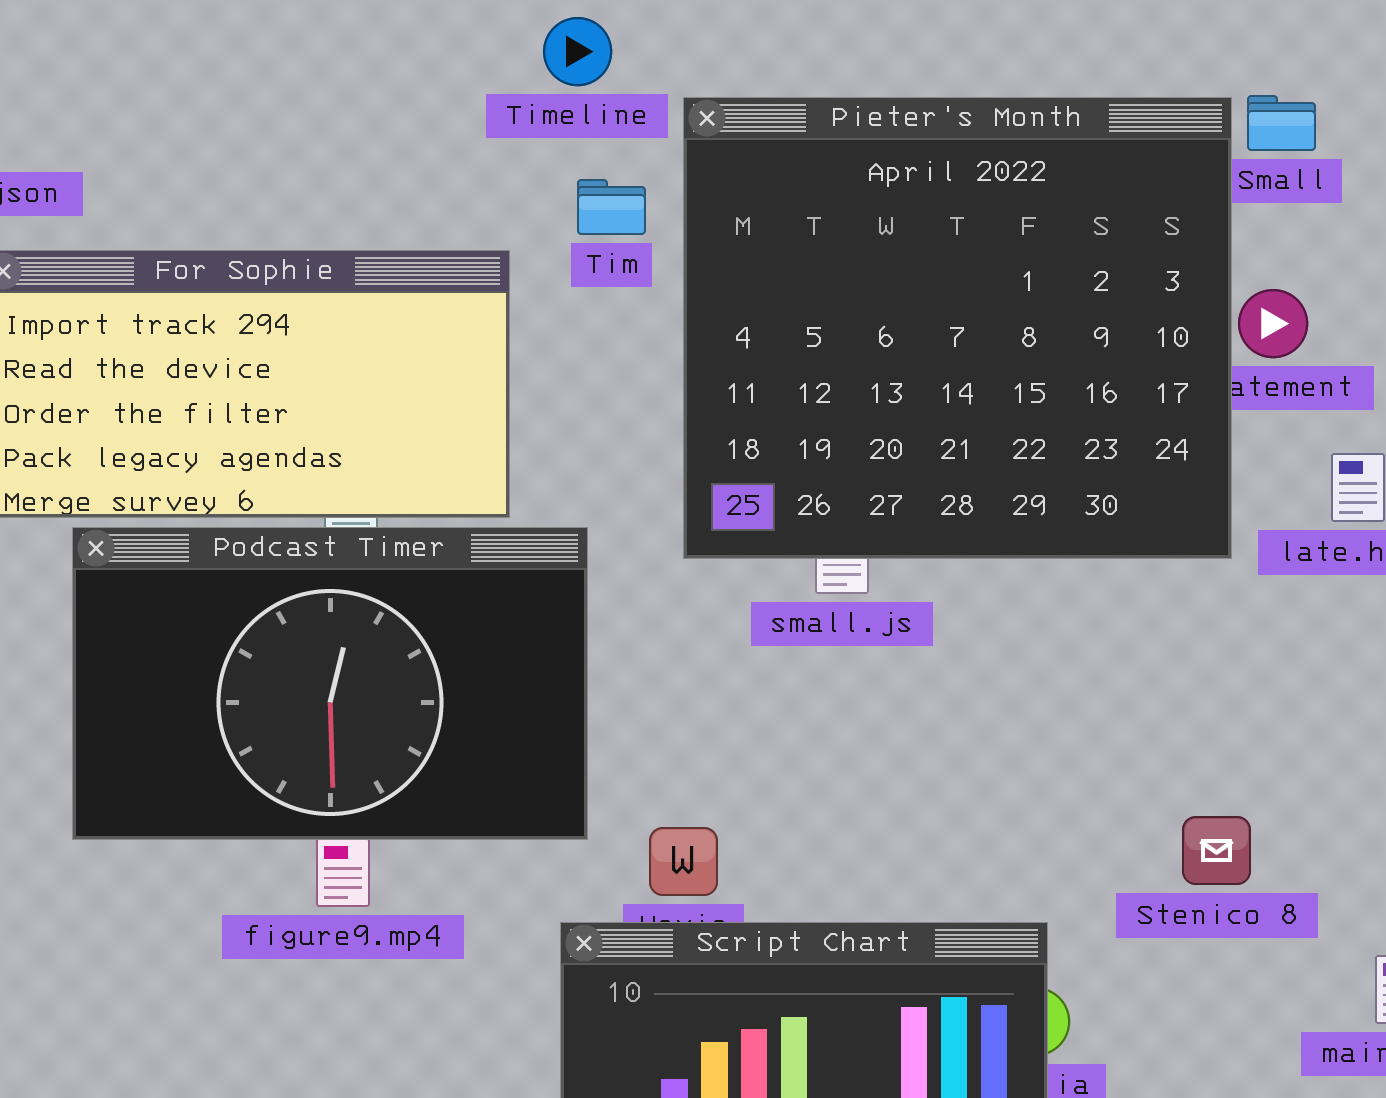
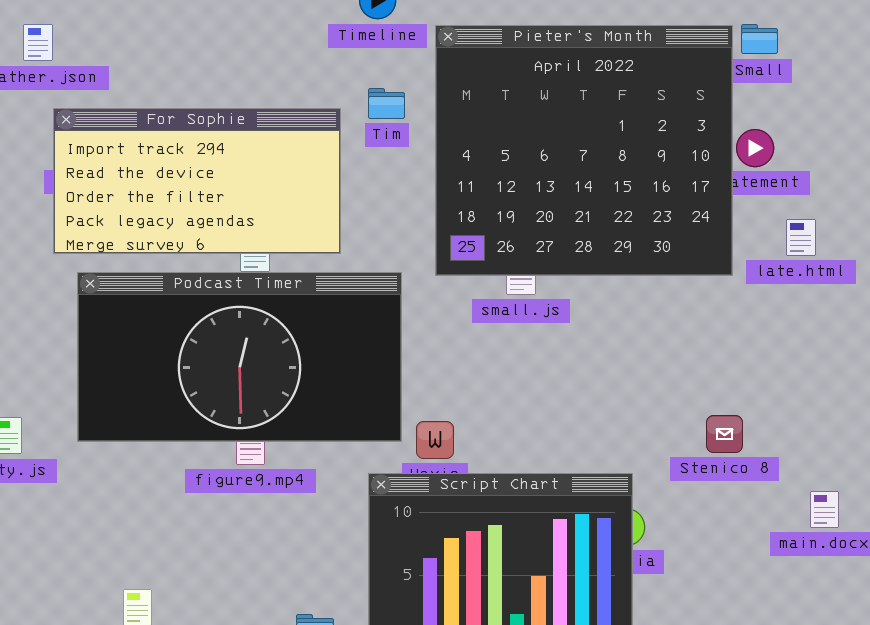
Tim: [577,179,646,235] -> [368,88,405,119], moved
Podcast Timer: [72,527,588,840] -> [77,272,402,442], moved, resized

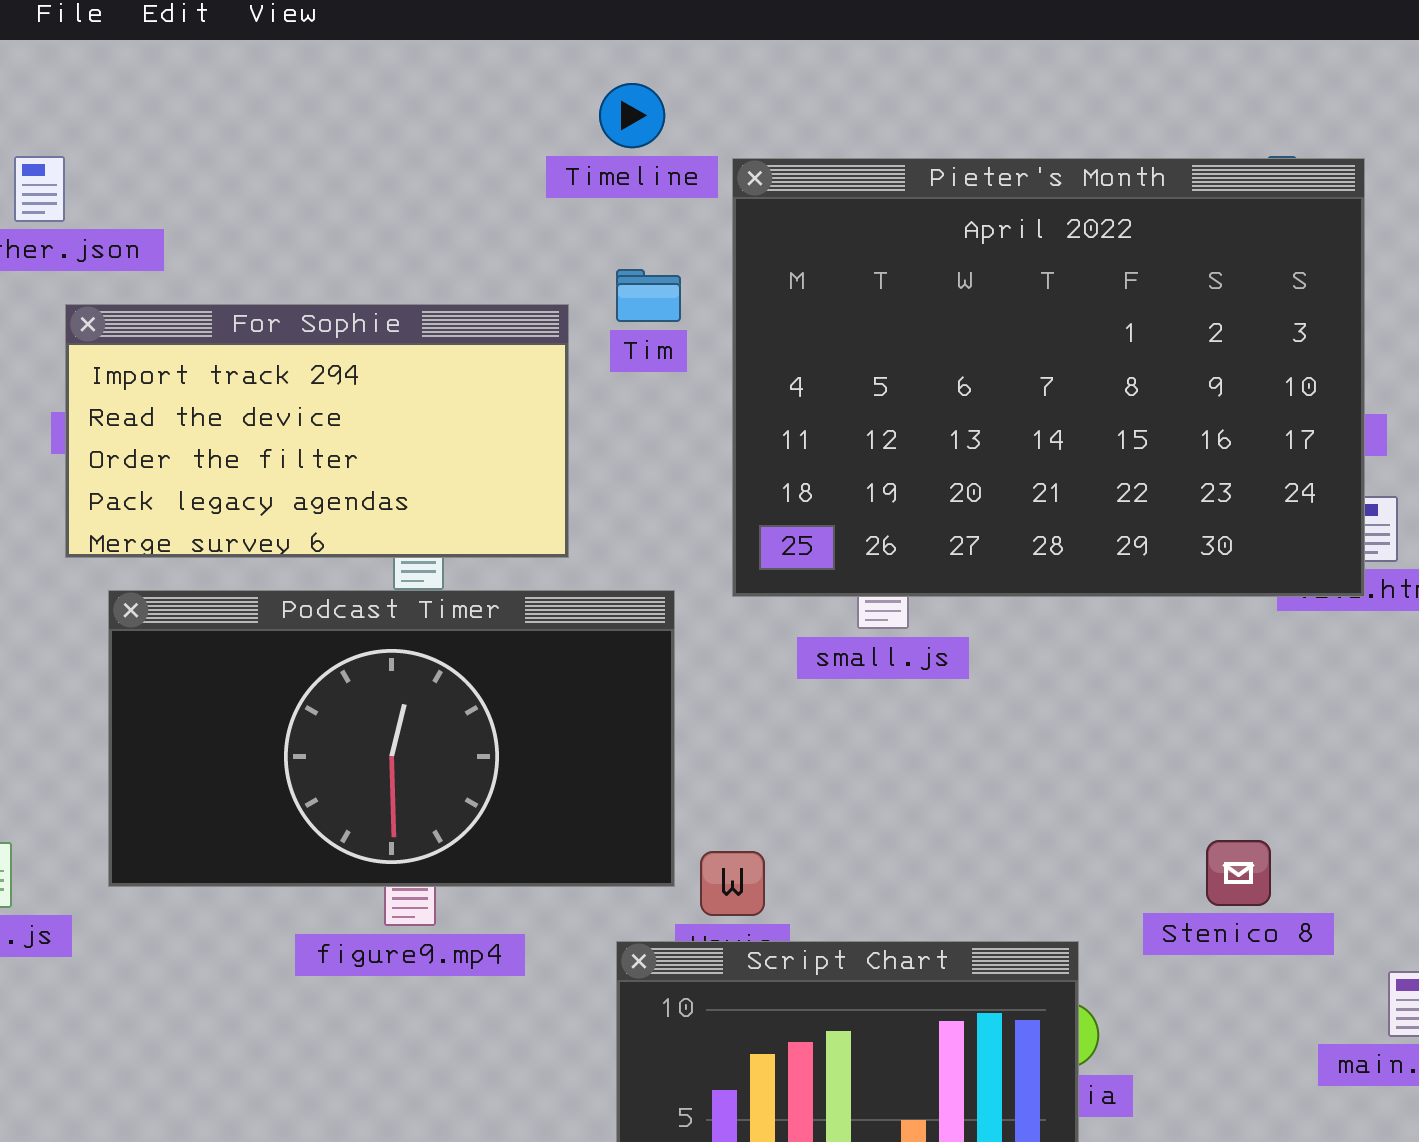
Pieter's Month: [435,25,733,276] -> [732,158,1365,597], resized

